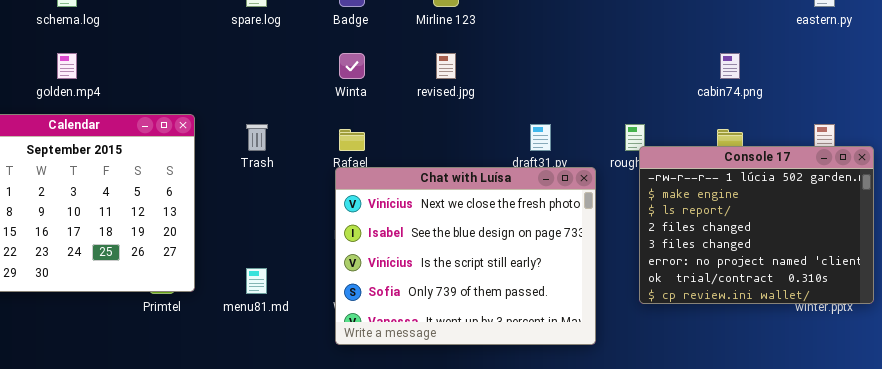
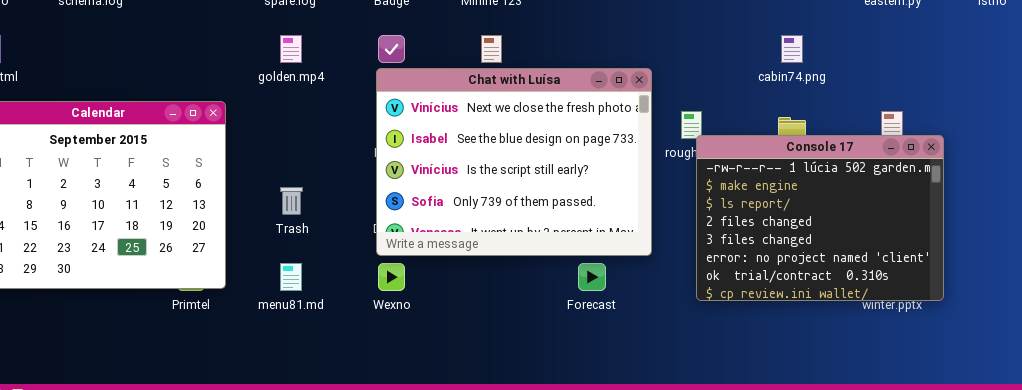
golden.mp4: [57,53,77,79] -> [280,35,302,63], moved
Trash: [246,124,268,151] -> [280,187,303,215], moved
Chat with Luísa: [335,167,596,345] -> [376,68,652,256], moved

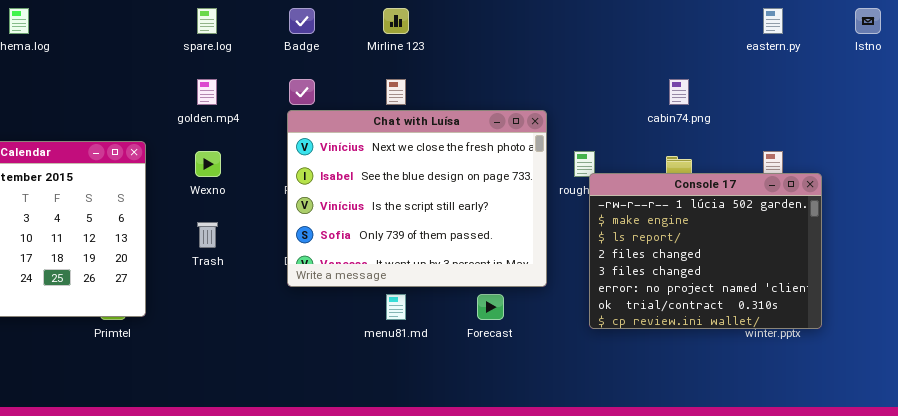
menu81.md: [280,263,302,291] -> [386,294,406,320], moved
Wexno: [378,263,405,291] -> [195,151,221,177], moved

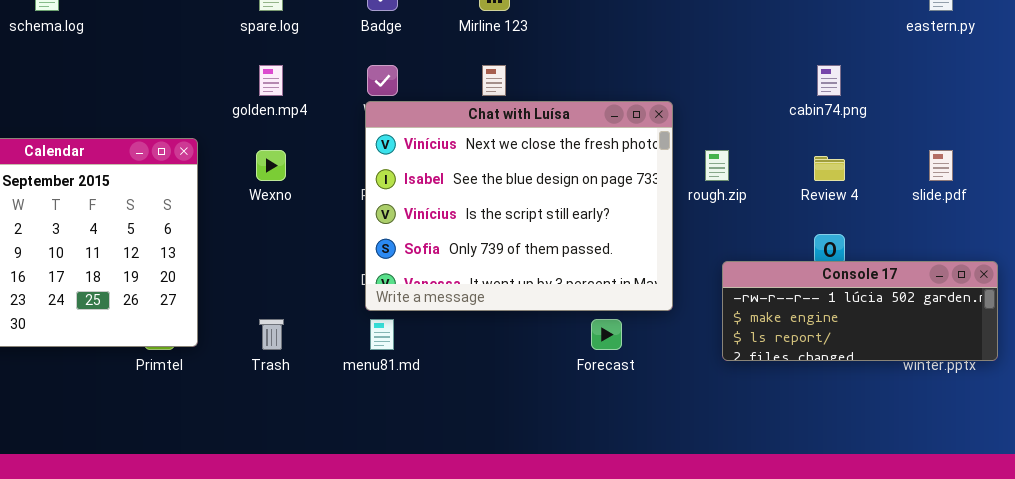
Console 17: [589,173,822,329] -> [722,261,998,361], resized
Trash: [197,222,218,248] -> [259,319,284,350], moved
menu81.md: [386,294,406,320] -> [370,319,394,350], moved

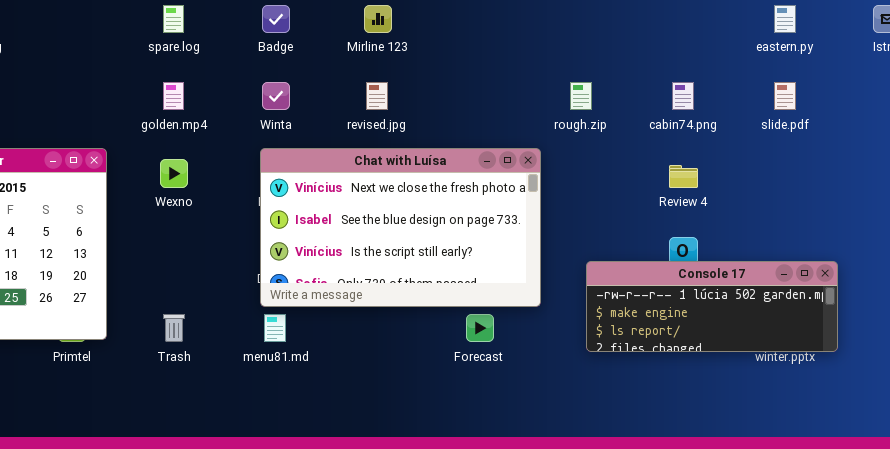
Chat with Luísa: [365,101,673,311] -> [260,148,541,307], resized
rough.zip: [705,150,729,181] -> [570,82,592,110], moved
slide.pdf: [929,150,953,181] -> [774,82,796,110], moved

